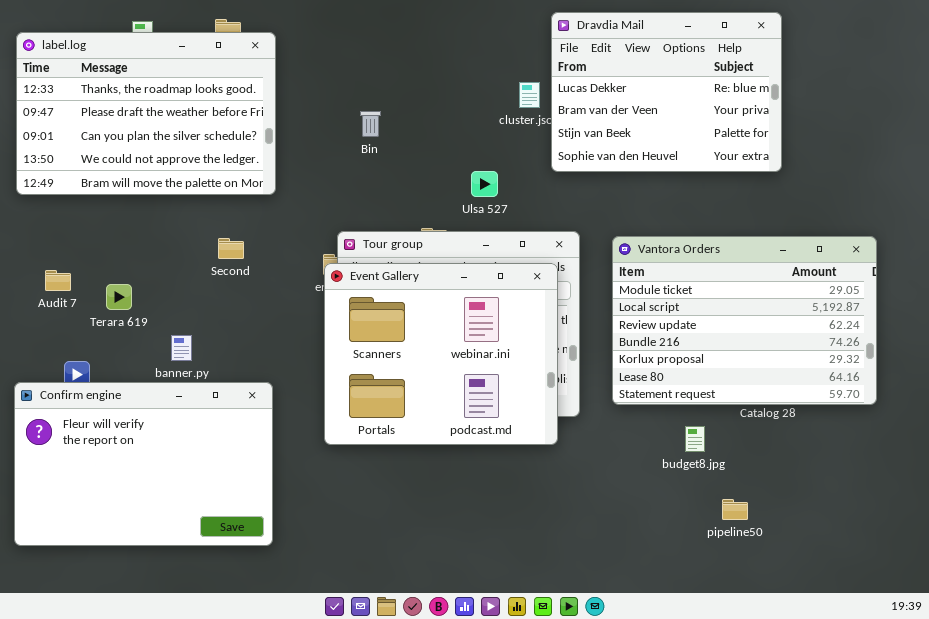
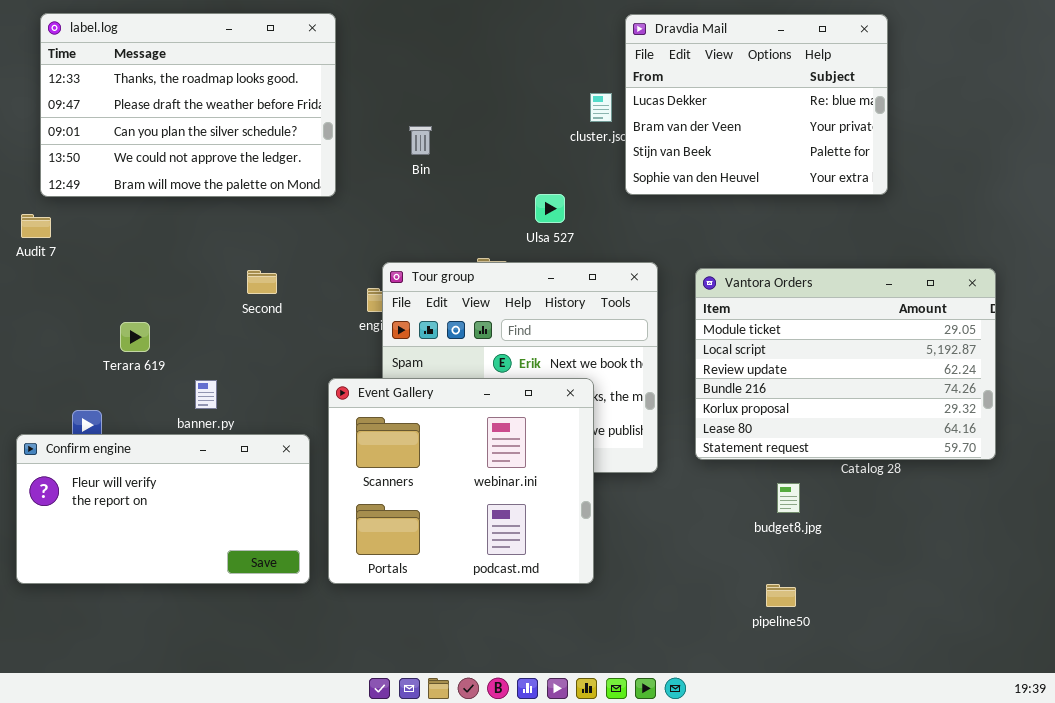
label.log: [16,32,276,195] -> [40,13,336,197], moved
Event Gallery: [324,263,558,445] -> [328,378,594,584], moved
Audit 7: [45,270,71,291] -> [21,214,51,238], moved
Confirm engine: [14,382,273,546] -> [16,434,310,584], resized
pipeline50: [722,499,748,520] -> [766,584,796,607], moved

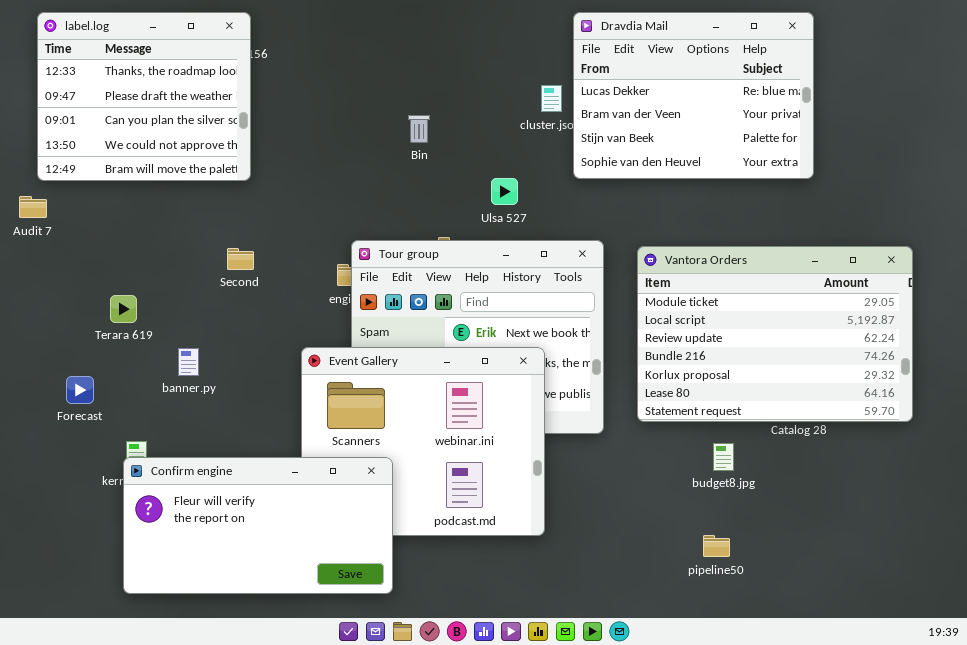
label.log: [40,13,336,197] -> [37,12,251,181], resized
Bin: [409,126,432,155] -> [408,115,430,143], moved
Confirm engine: [16,434,310,584] -> [123,457,393,594], moved

